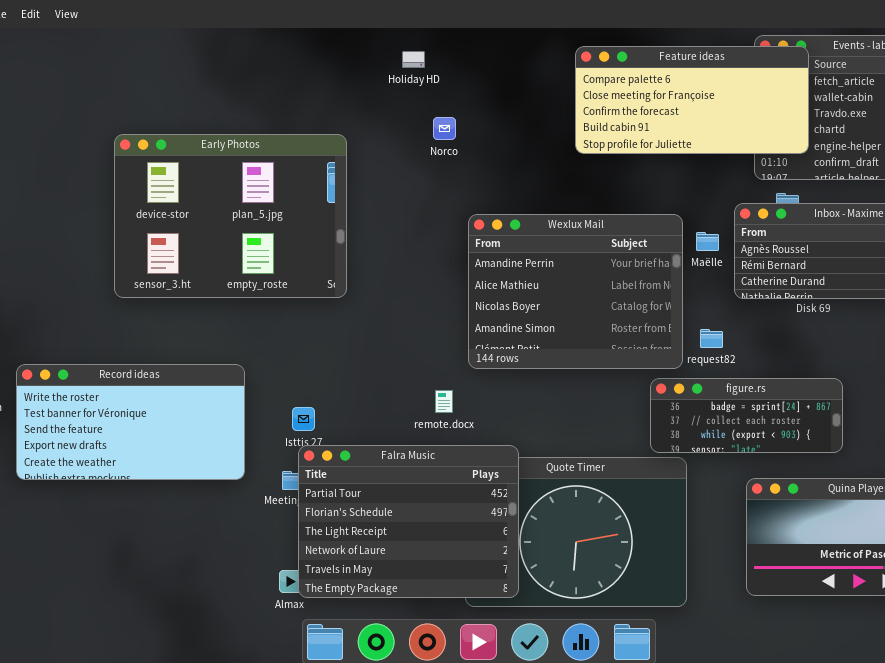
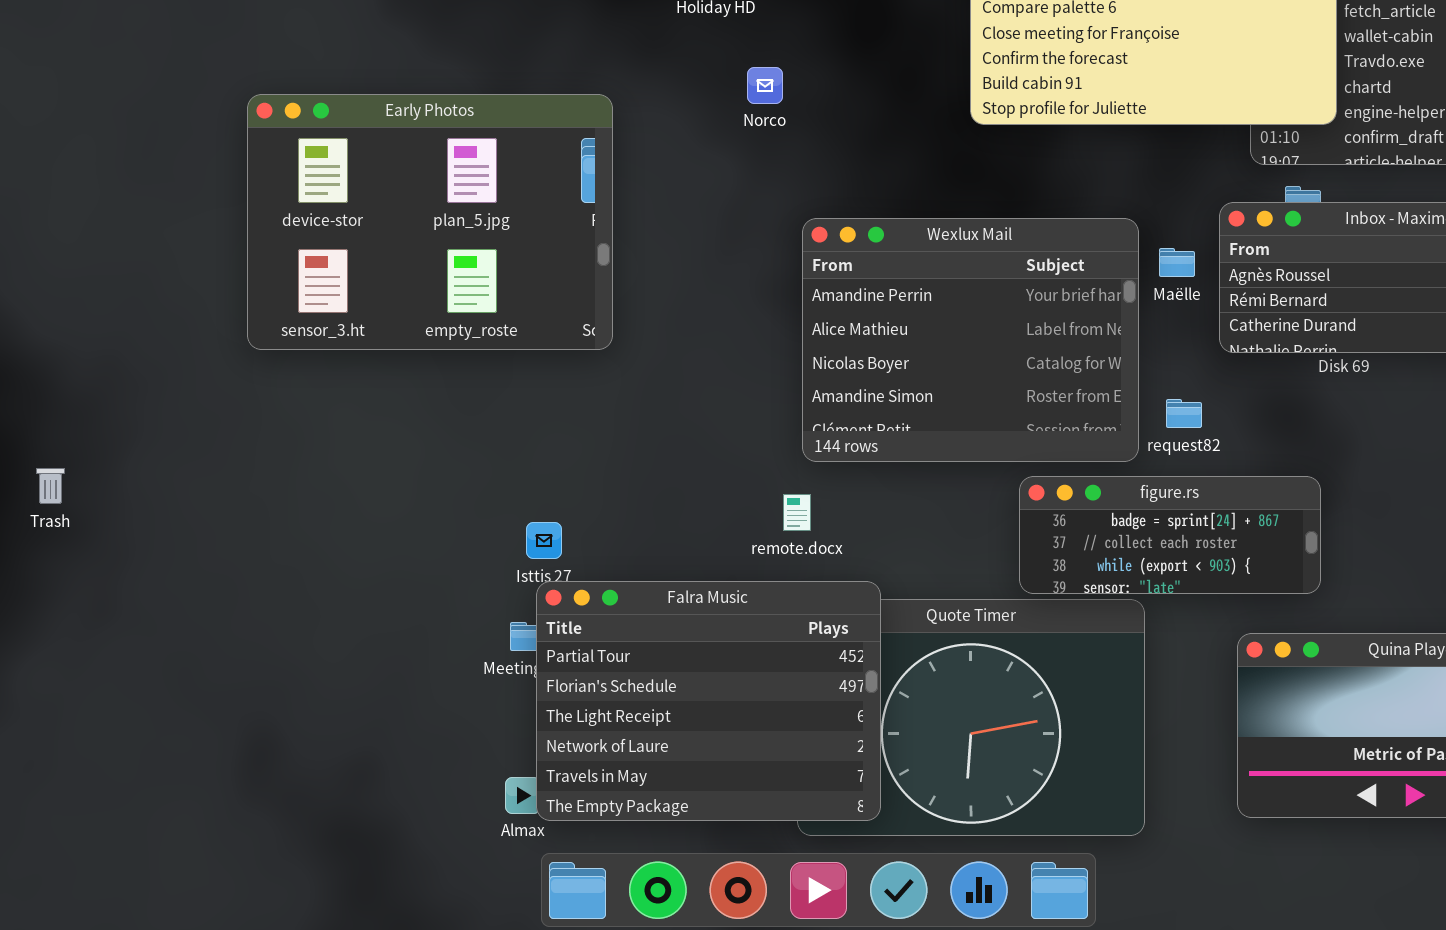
Record ideas: [16,364,245,480] -> none, closed
figure.rs: [650,378,843,453] -> [1019,476,1321,594], moved
remote.docx: [435,390,453,413] -> [783,494,811,531], moved

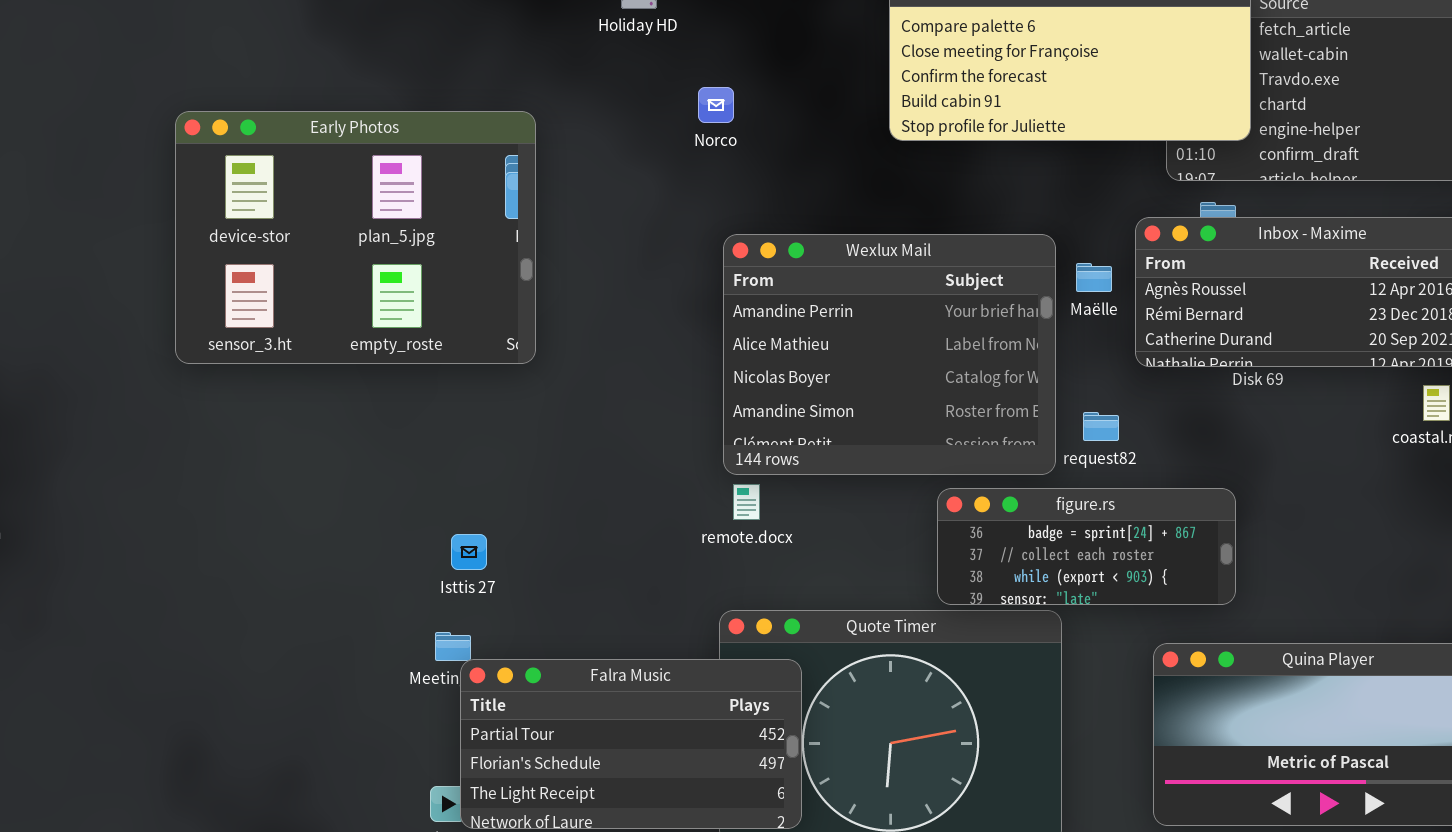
Norco: [747,67,783,104] -> [698,87,734,123], moved
remote.docx: [783,494,811,531] -> [733,484,760,520], moved
Falra Music: [536,581,881,821] -> [460,659,802,829], resized

